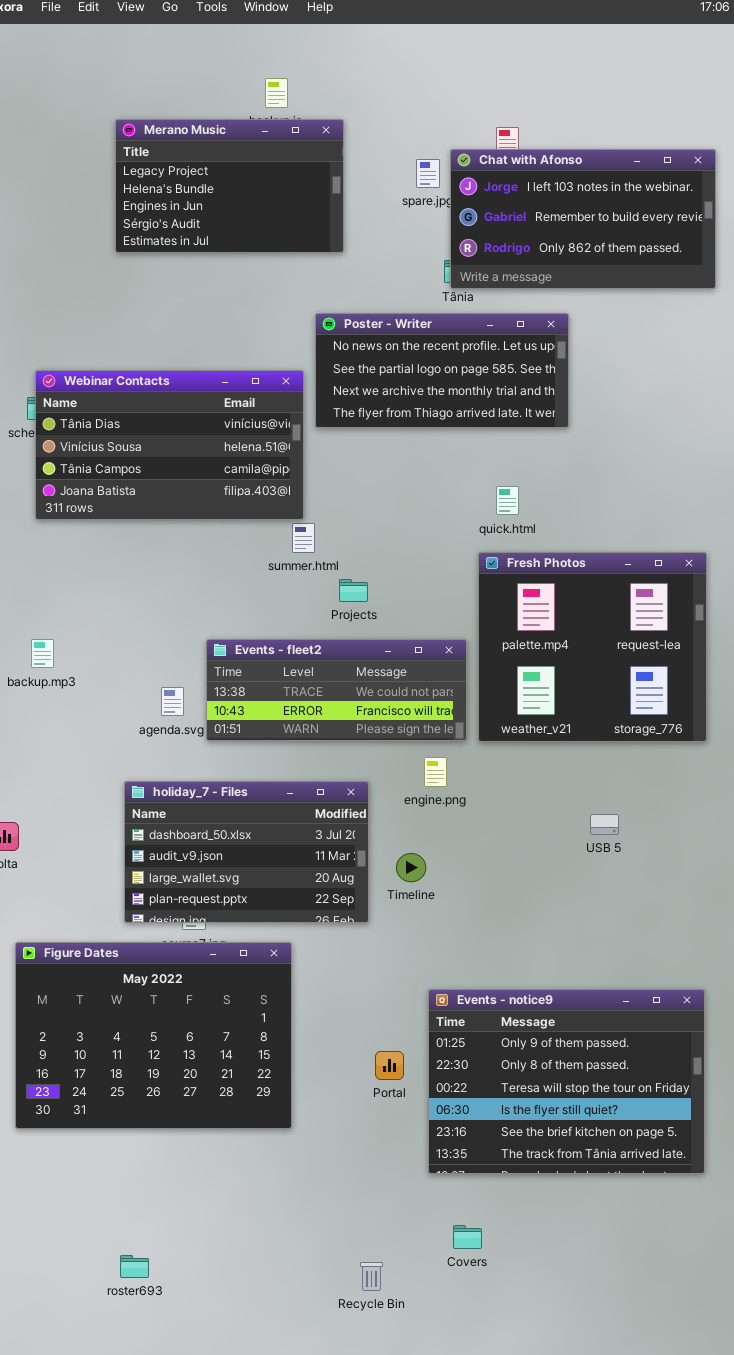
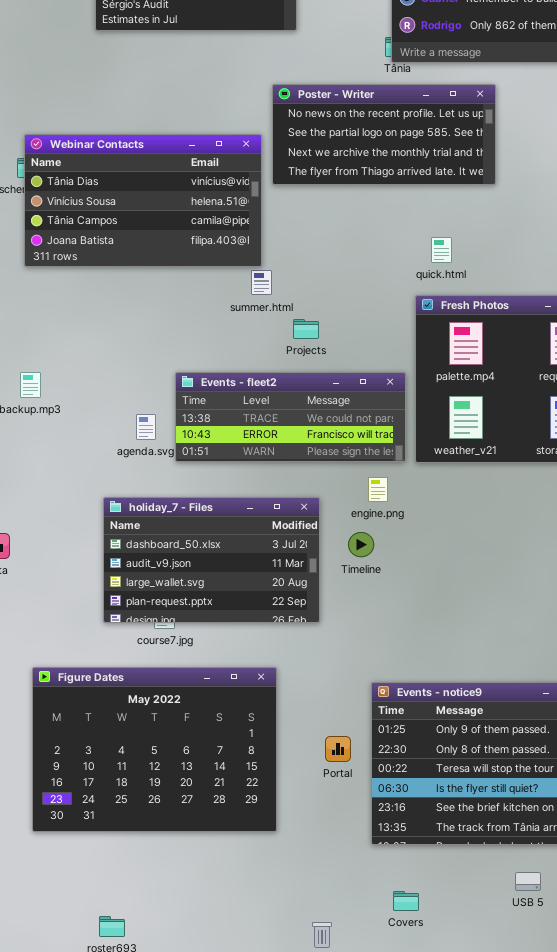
USB 5: [590,814,619,835] -> [515,872,541,891], moved
Timeline: [396,853,426,882] -> [348,532,374,557], moved
Figure Dates: [15,942,292,1129] -> [32,667,277,832], moved

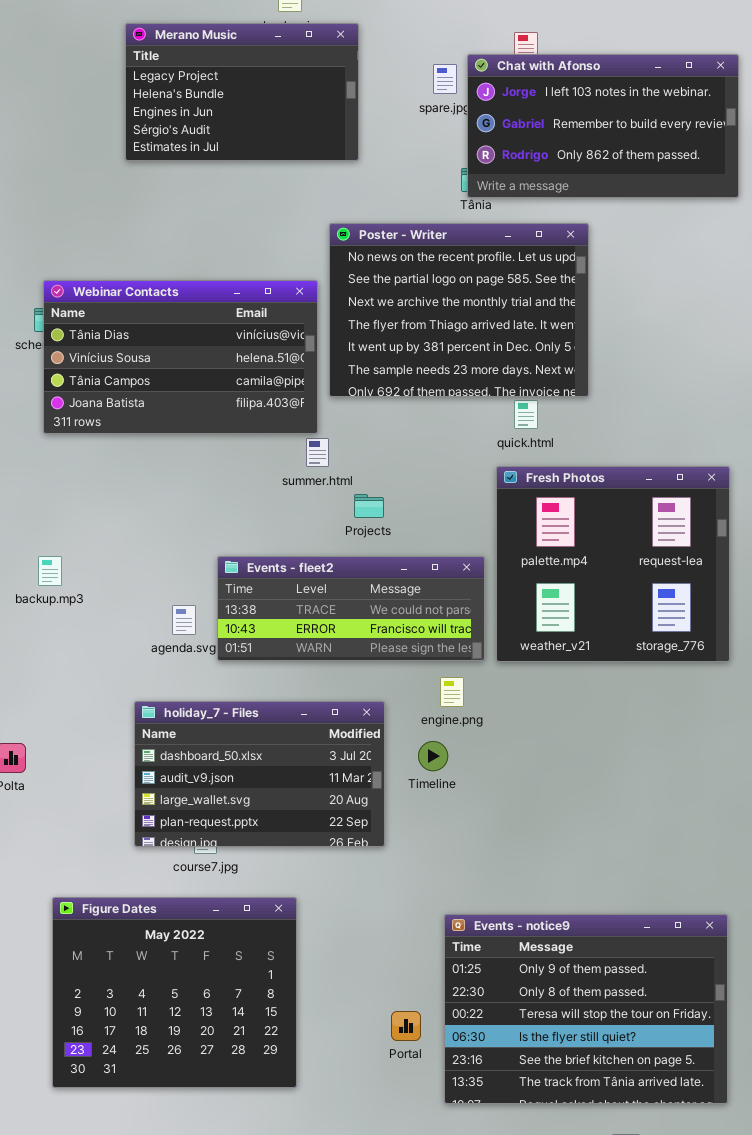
Poster - Writer: [272,84,496,185] -> [329,223,589,397], resized
Figure Dates: [32,667,277,832] -> [52,897,297,1088], resized
Portal: [325,736,351,762] -> [391,1011,421,1041], moved

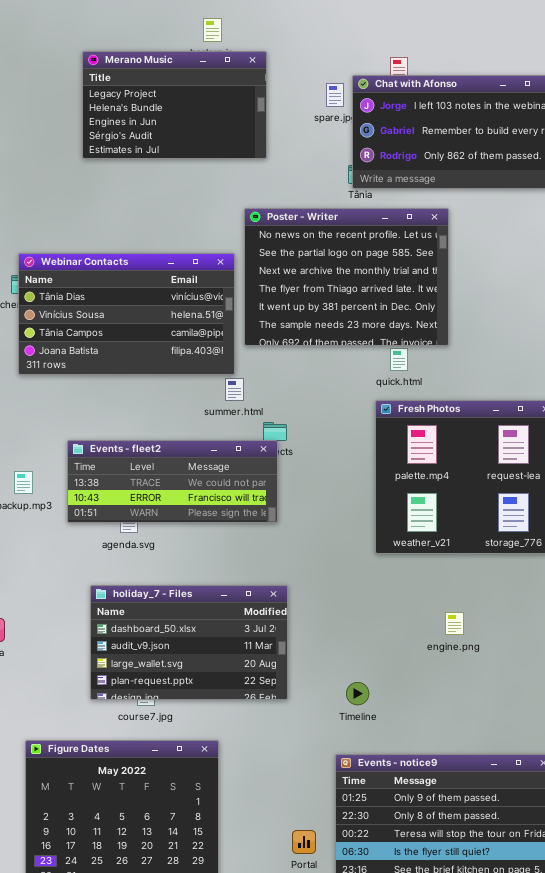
Events - fleet2: [217,556,485,661] -> [67,440,278,523], moved
engine.png: [440,677,464,707] -> [445,612,464,635], moved
Timeline: [418,741,448,771] -> [346,682,369,705], moved

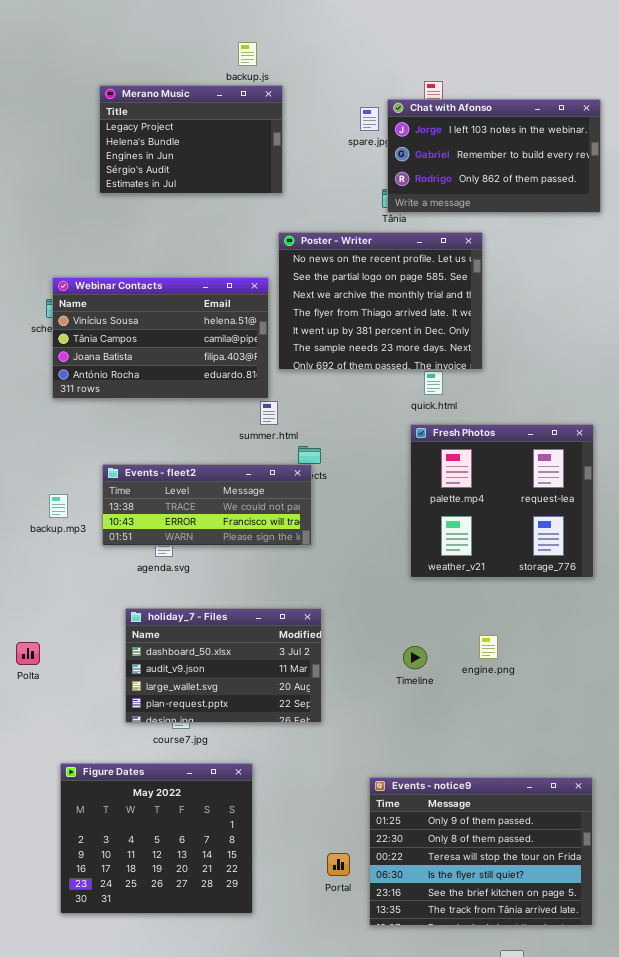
Merano Music: [82,51,267,159] -> [99,85,283,194], moved
Webinar Contacts: [18,253,235,375] -> [52,277,269,399], scrolled down 1 row
Timeline: [346,682,369,705] -> [403,646,427,669], moved

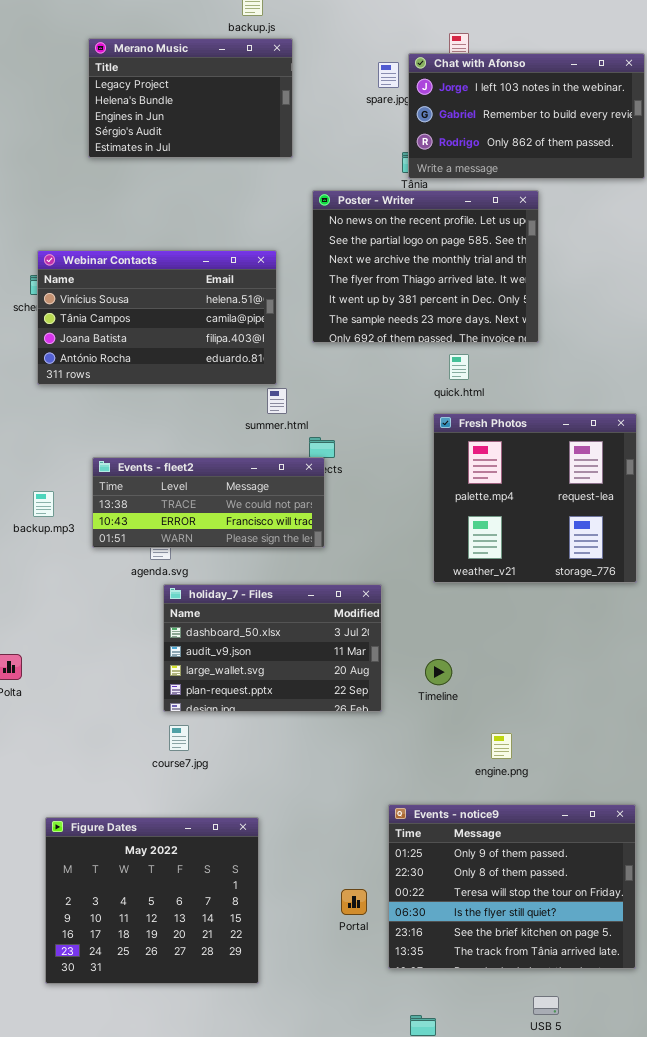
Poster - Writer: [278,232,483,370] -> [312,190,539,343], moved
holiday_7 - Files: [125,608,322,723] -> [163,584,382,712], moved
engine.png: [479,635,498,659] -> [491,733,512,759], moved
Figure Dates: [60,763,253,914] -> [45,817,259,984], moved

